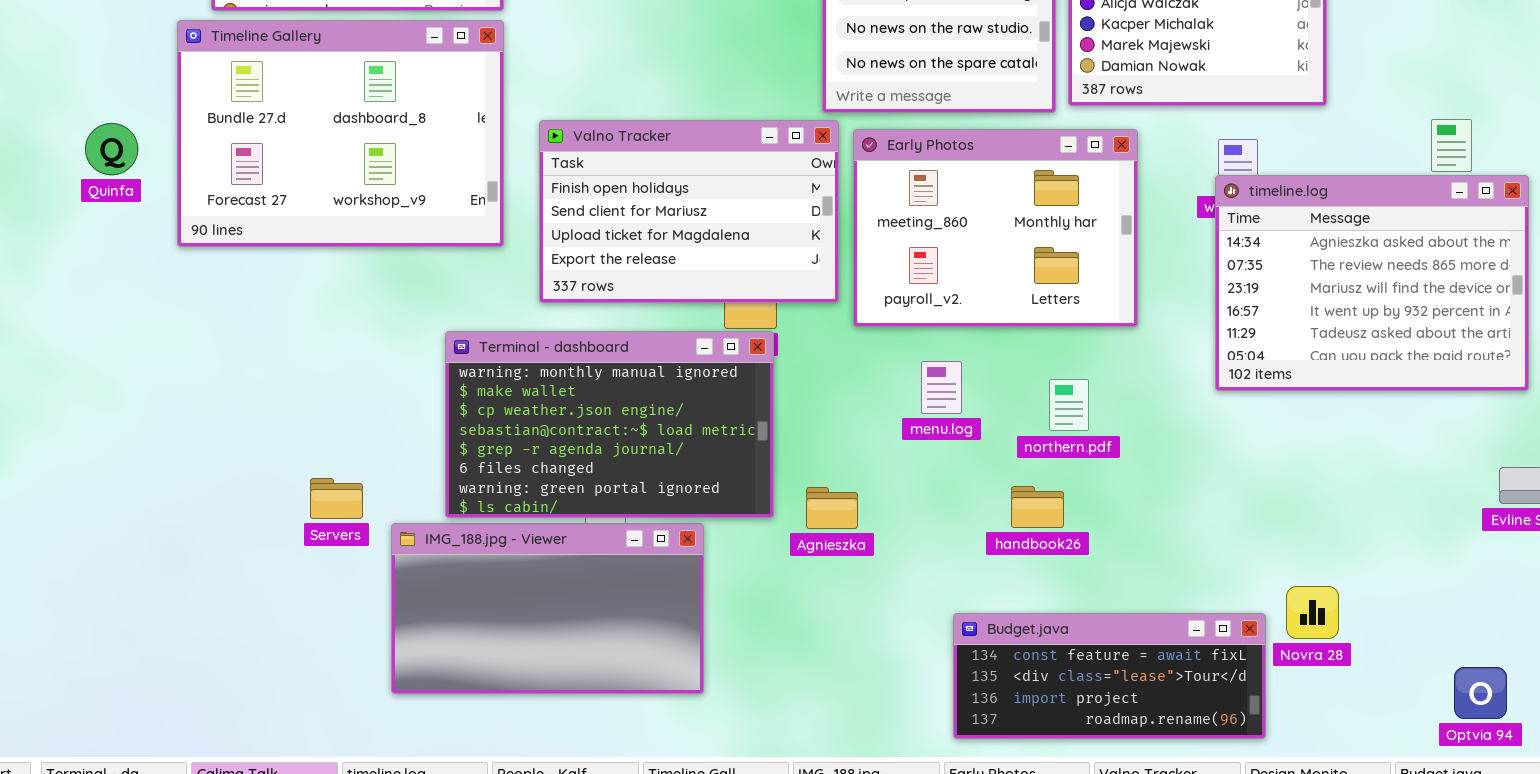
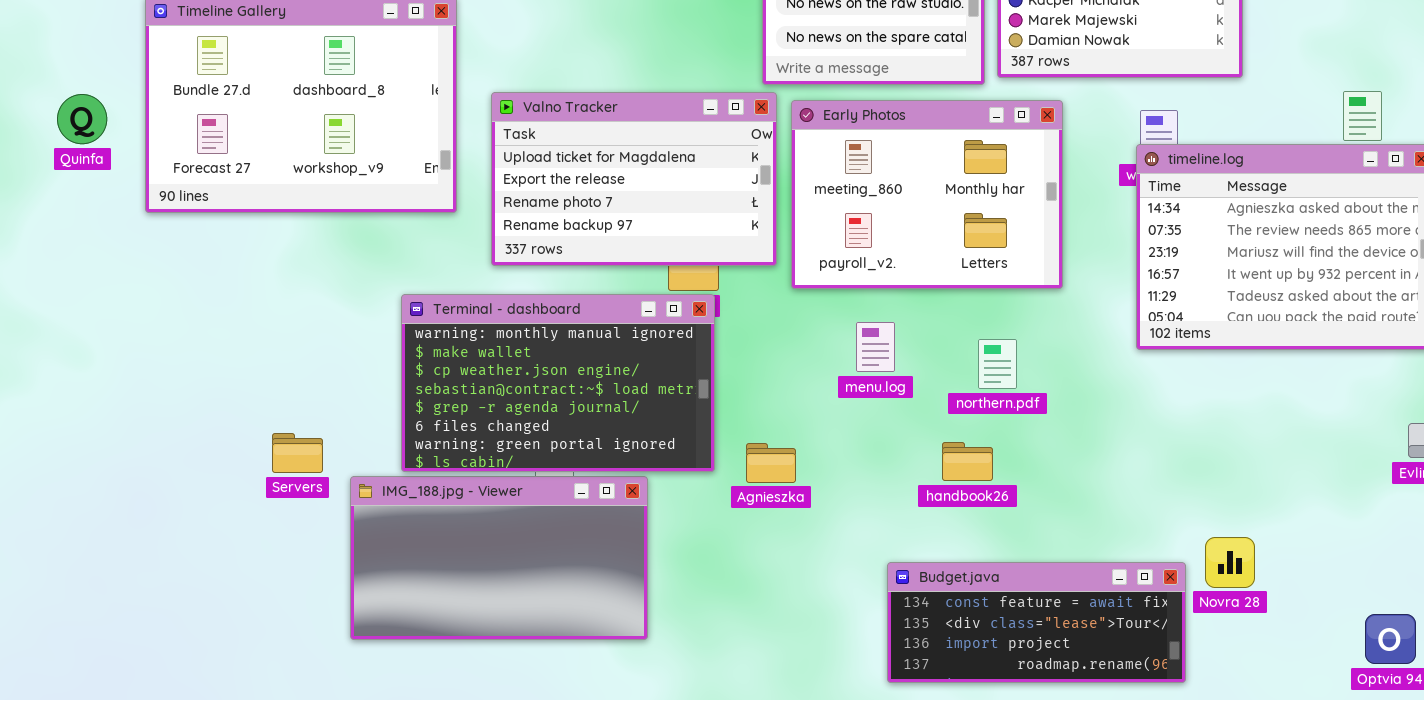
Valno Tracker: [539,120,839,303] -> [491,92,777,266], scrolled down 2 rows

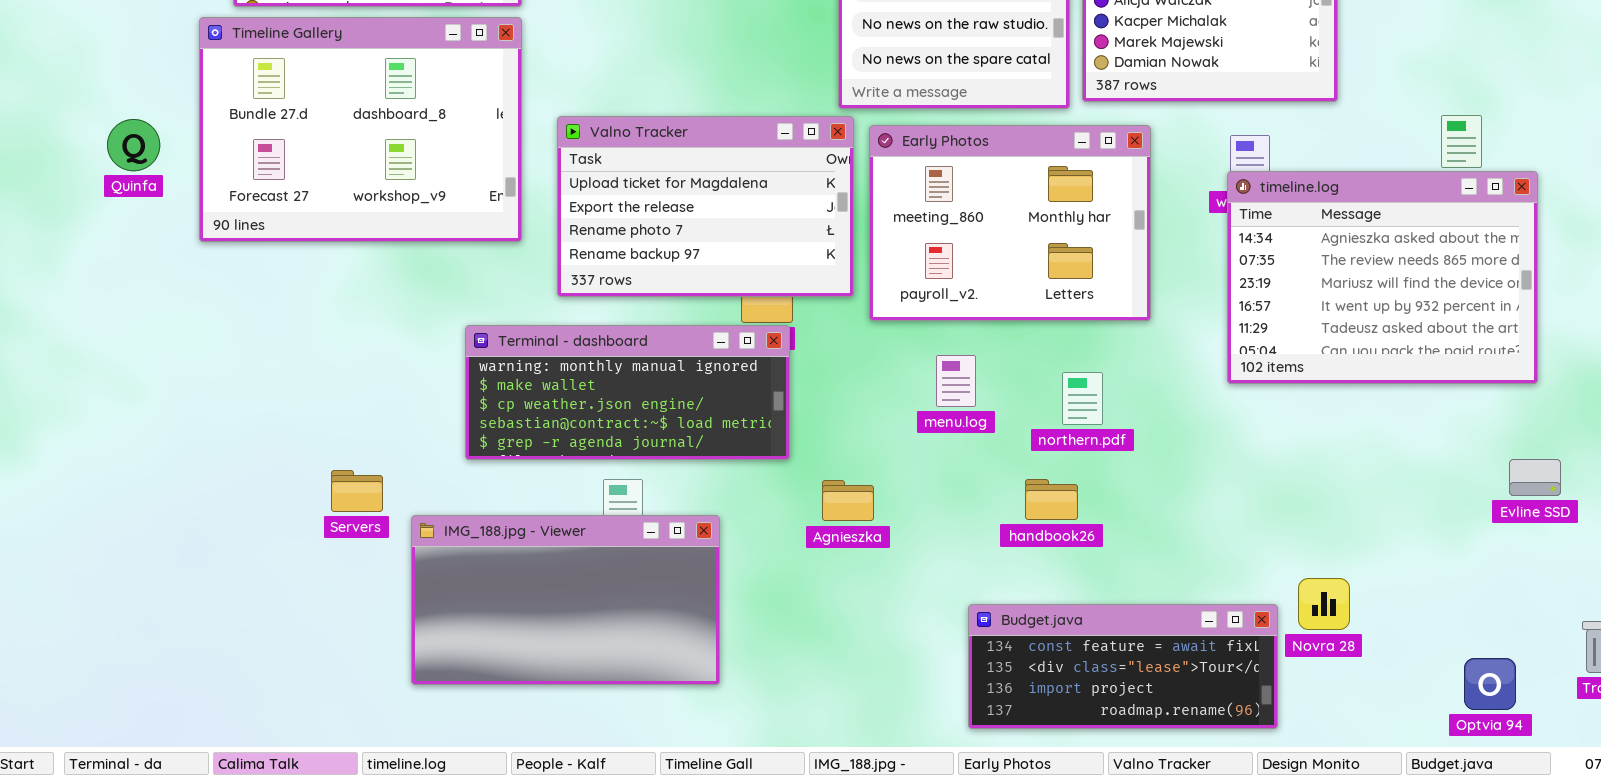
Terminal - dashboard: [401,294,715,472] -> [465,325,790,460], resized

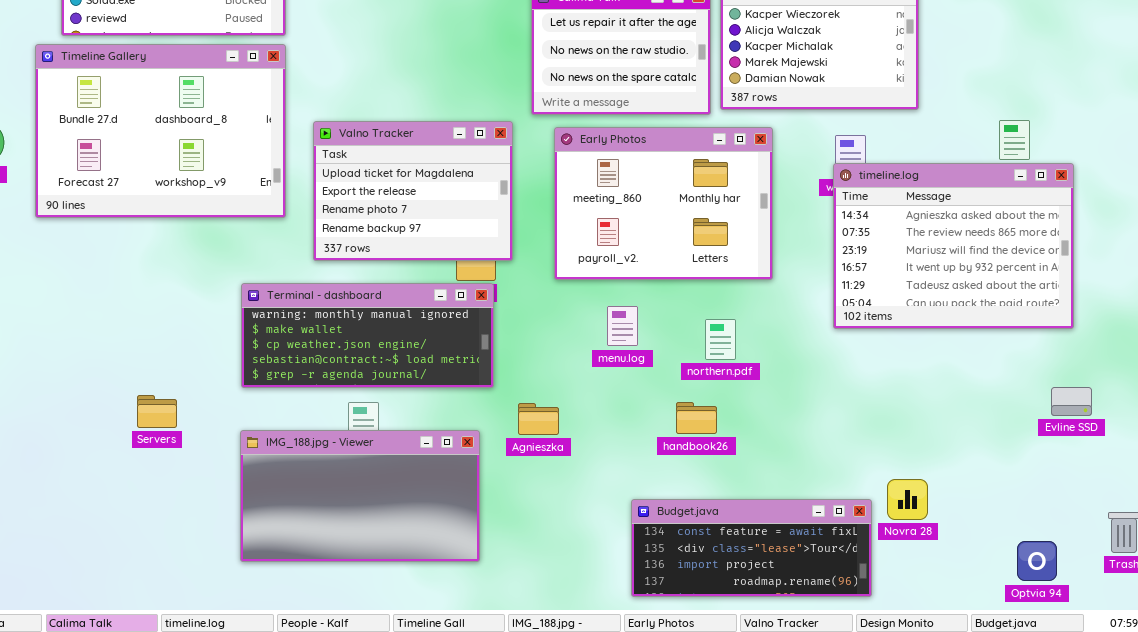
Valno Tracker: [557,116,854,297] -> [313,121,513,261], resized
IMG_188.jpg - Viewer: [411,515,720,685] -> [240,430,480,562], moved

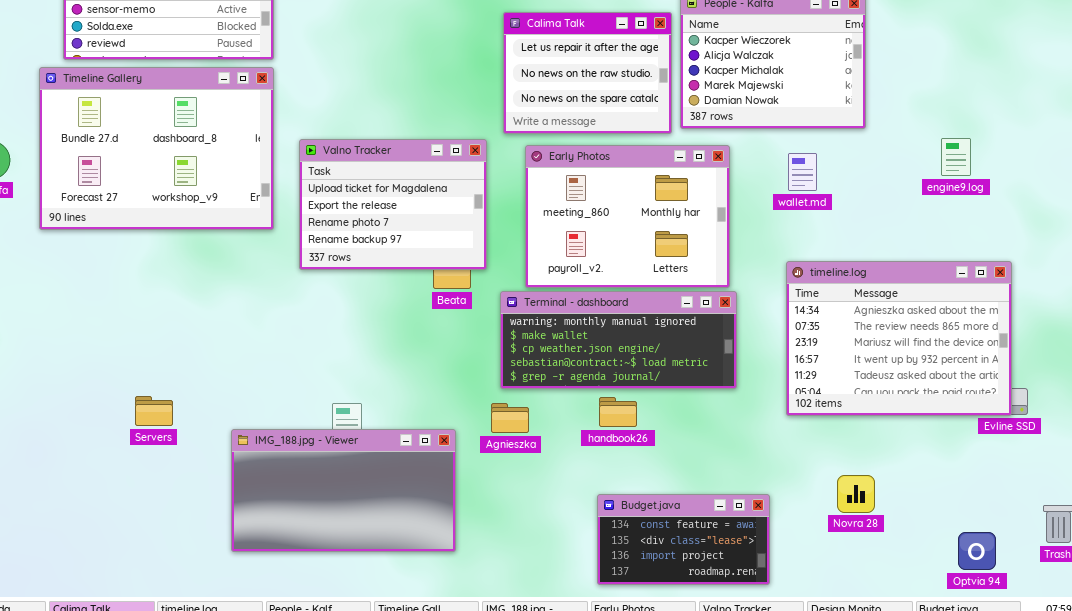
timeline.log: [833,163,1074,329] -> [786,261,1012,416], moved
Terminal - dashboard: [241,283,494,388] -> [500,291,737,389], moved
handbook26: [676,402,717,434] -> [599,397,637,427], moved
Budget.java: [631,499,872,597] -> [597,494,770,585], resized

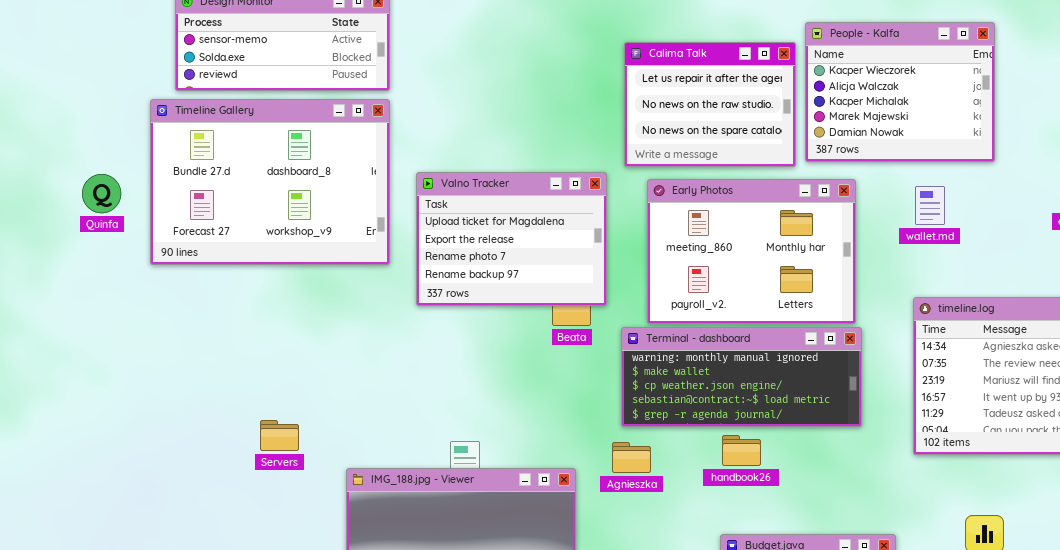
Servers: [135,396,173,426] -> [260,420,299,451], moved

